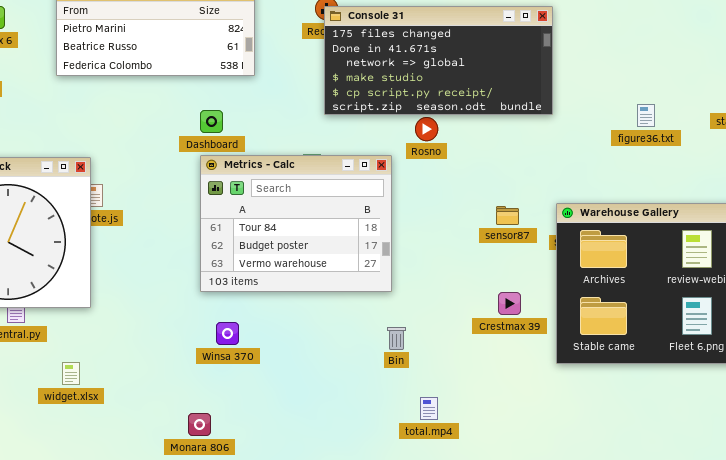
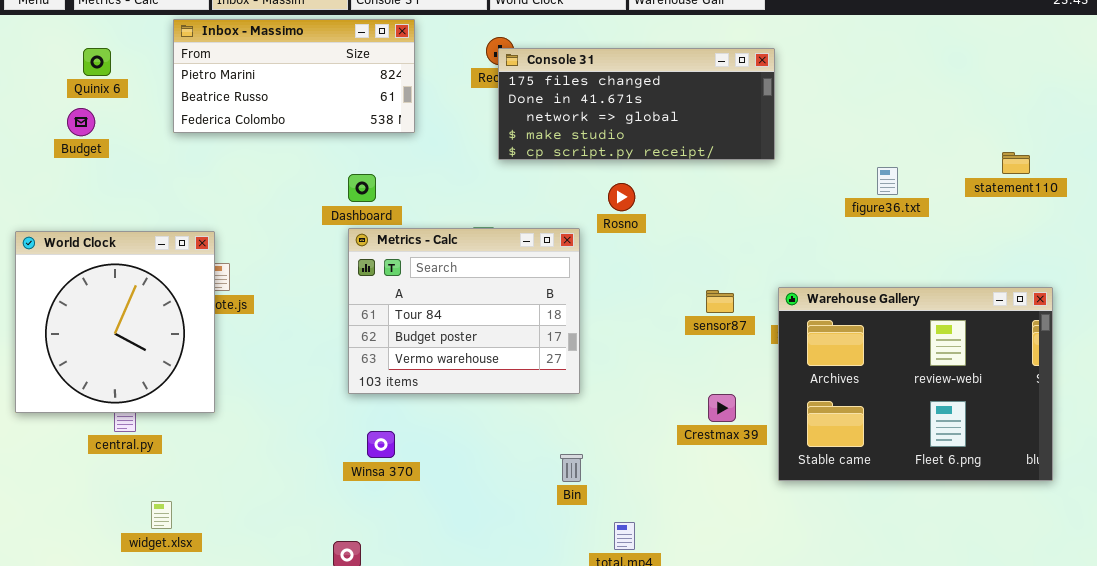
Console 31: [324,6,553,115] -> [498,48,775,160], resized
Bin: [387,327,406,350] -> [560,454,583,482], moved
widget.xlsx: [62,362,80,385] -> [151,501,172,529], moved

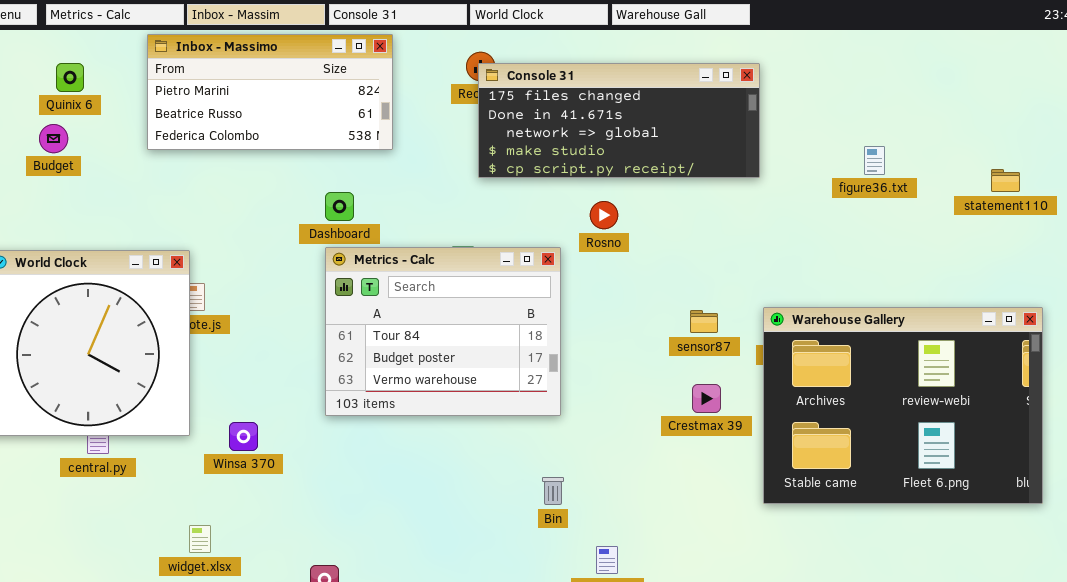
figure36.txt: [877,167,898,195] -> [864,146,885,175], moved
Crestmax 39: [708,394,736,422] -> [692,384,721,413], moved
Winsa 370: [367,431,395,458] -> [229,422,258,451], moved
widget.xlsx: [151,501,172,529] -> [189,525,211,553], moved

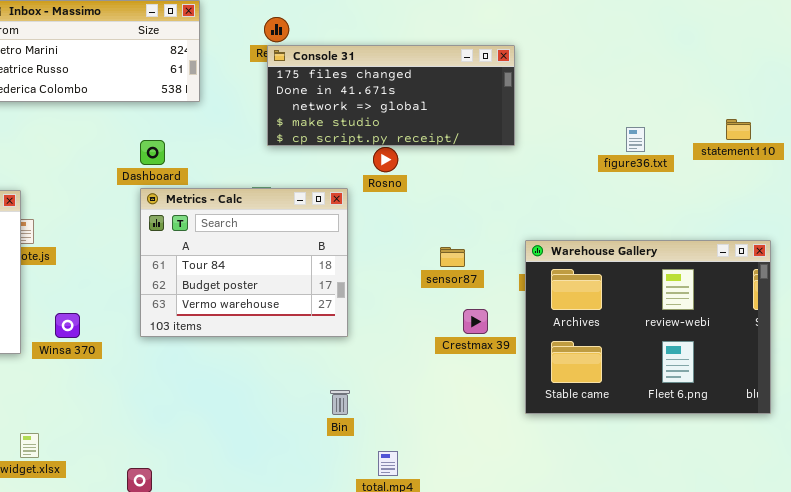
Console 31: [478,63,760,178] -> [267,45,515,146], moved
figure36.txt: [864,146,885,175] -> [626,127,645,152], moved
sensor87: [690,310,718,333] -> [440,247,465,267], moved
Winsa 370: [229,422,258,451] -> [55,313,80,338], moved

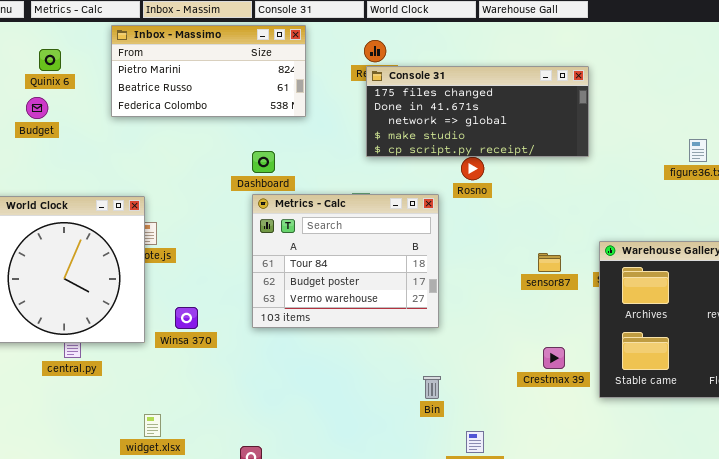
sensor87: [440,247,465,267] -> [538,253,561,272], moved
Crestmax 39: [463,309,488,334] -> [543,347,565,369], moved

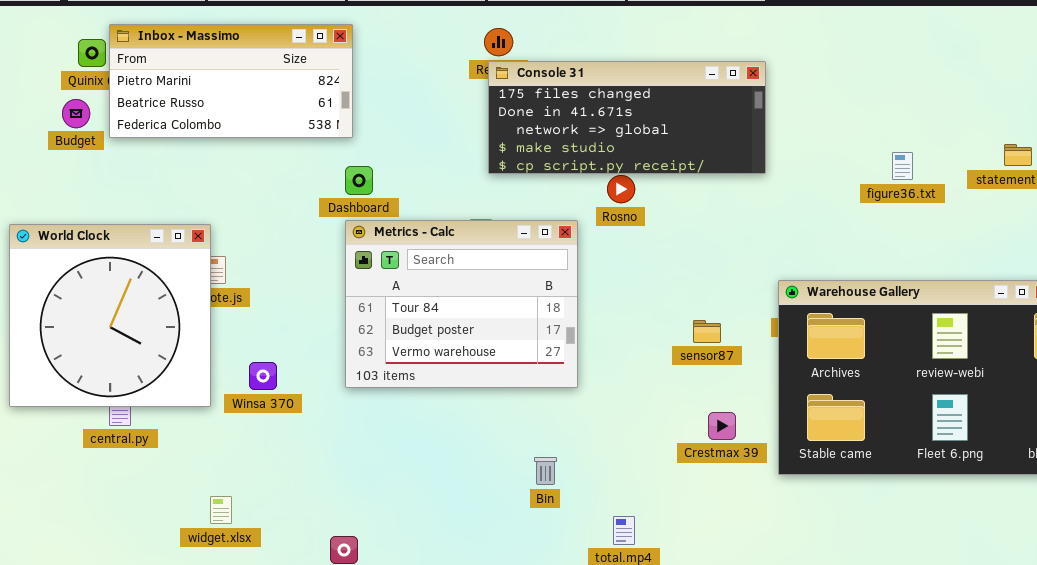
Inbox - Massimo: [111,25,306,117] -> [109,24,353,138], moved
sensor87: [538,253,561,272] -> [693,320,721,343], moved
Bin: [423,376,441,399] -> [534,457,557,485], moved

